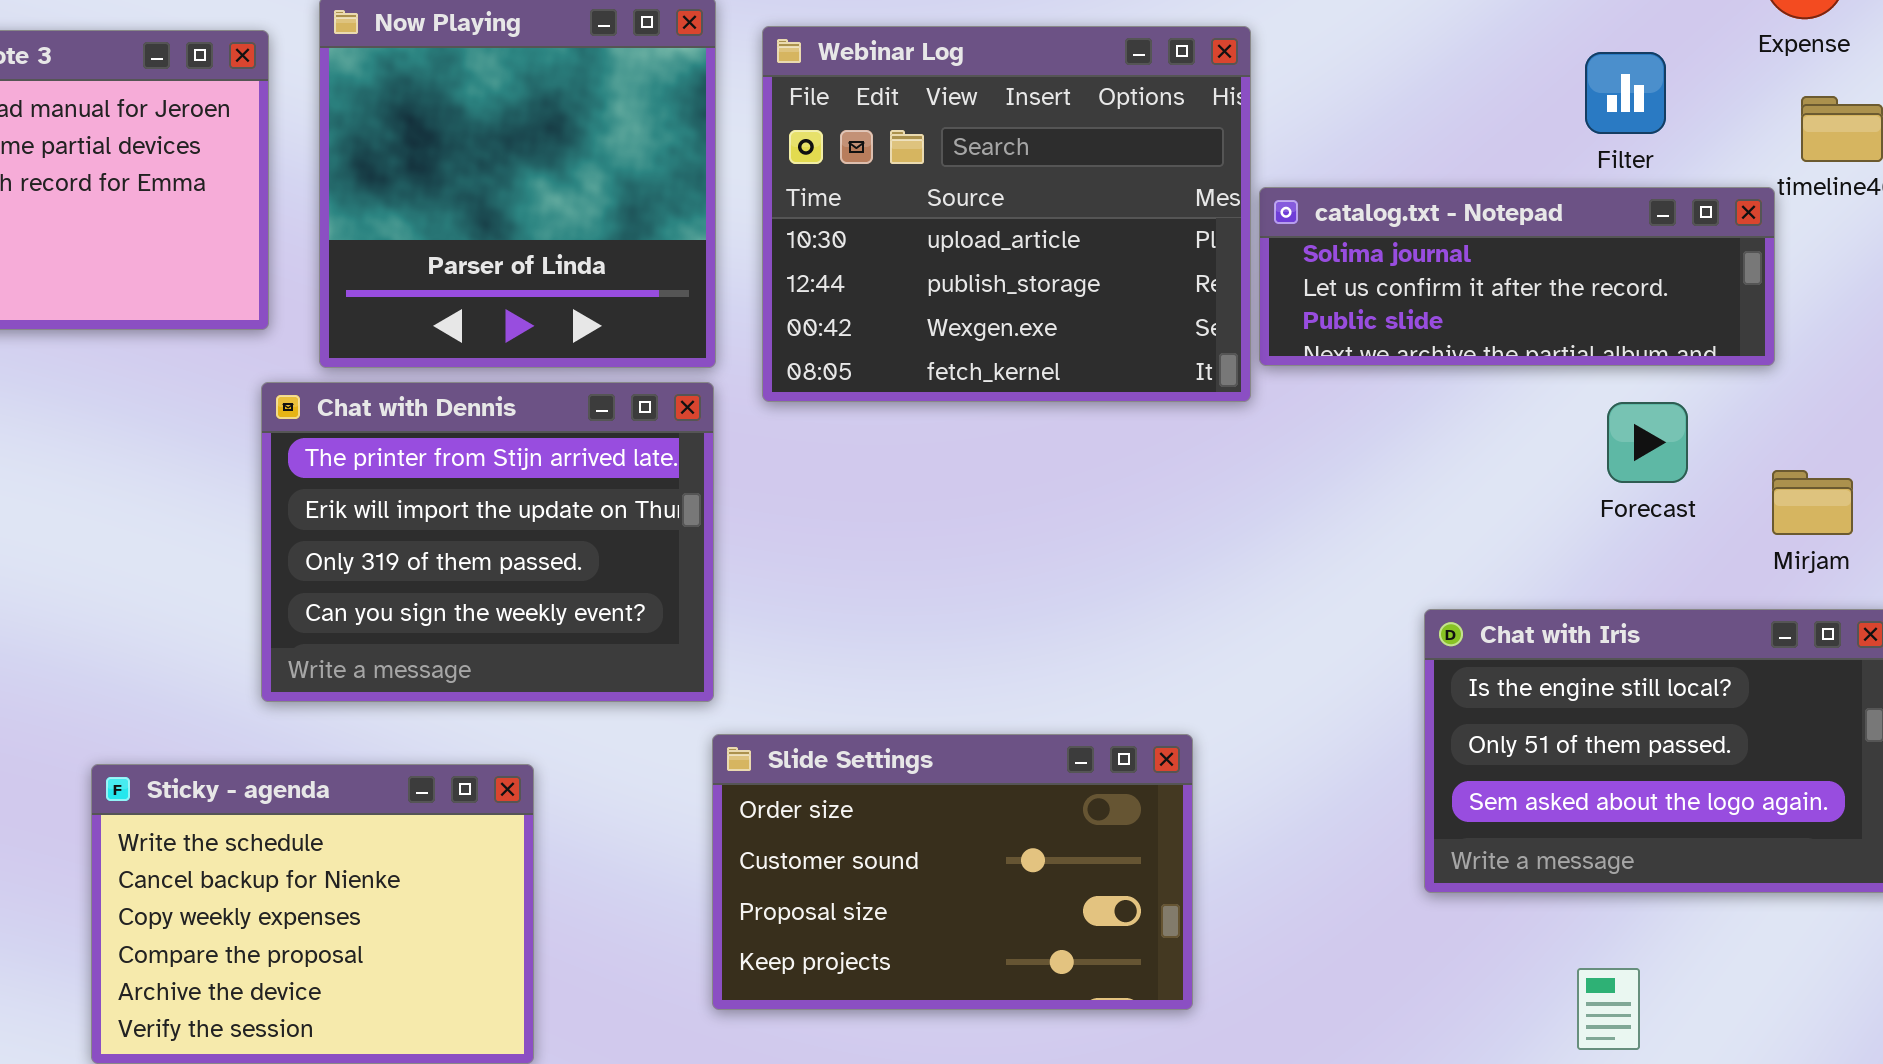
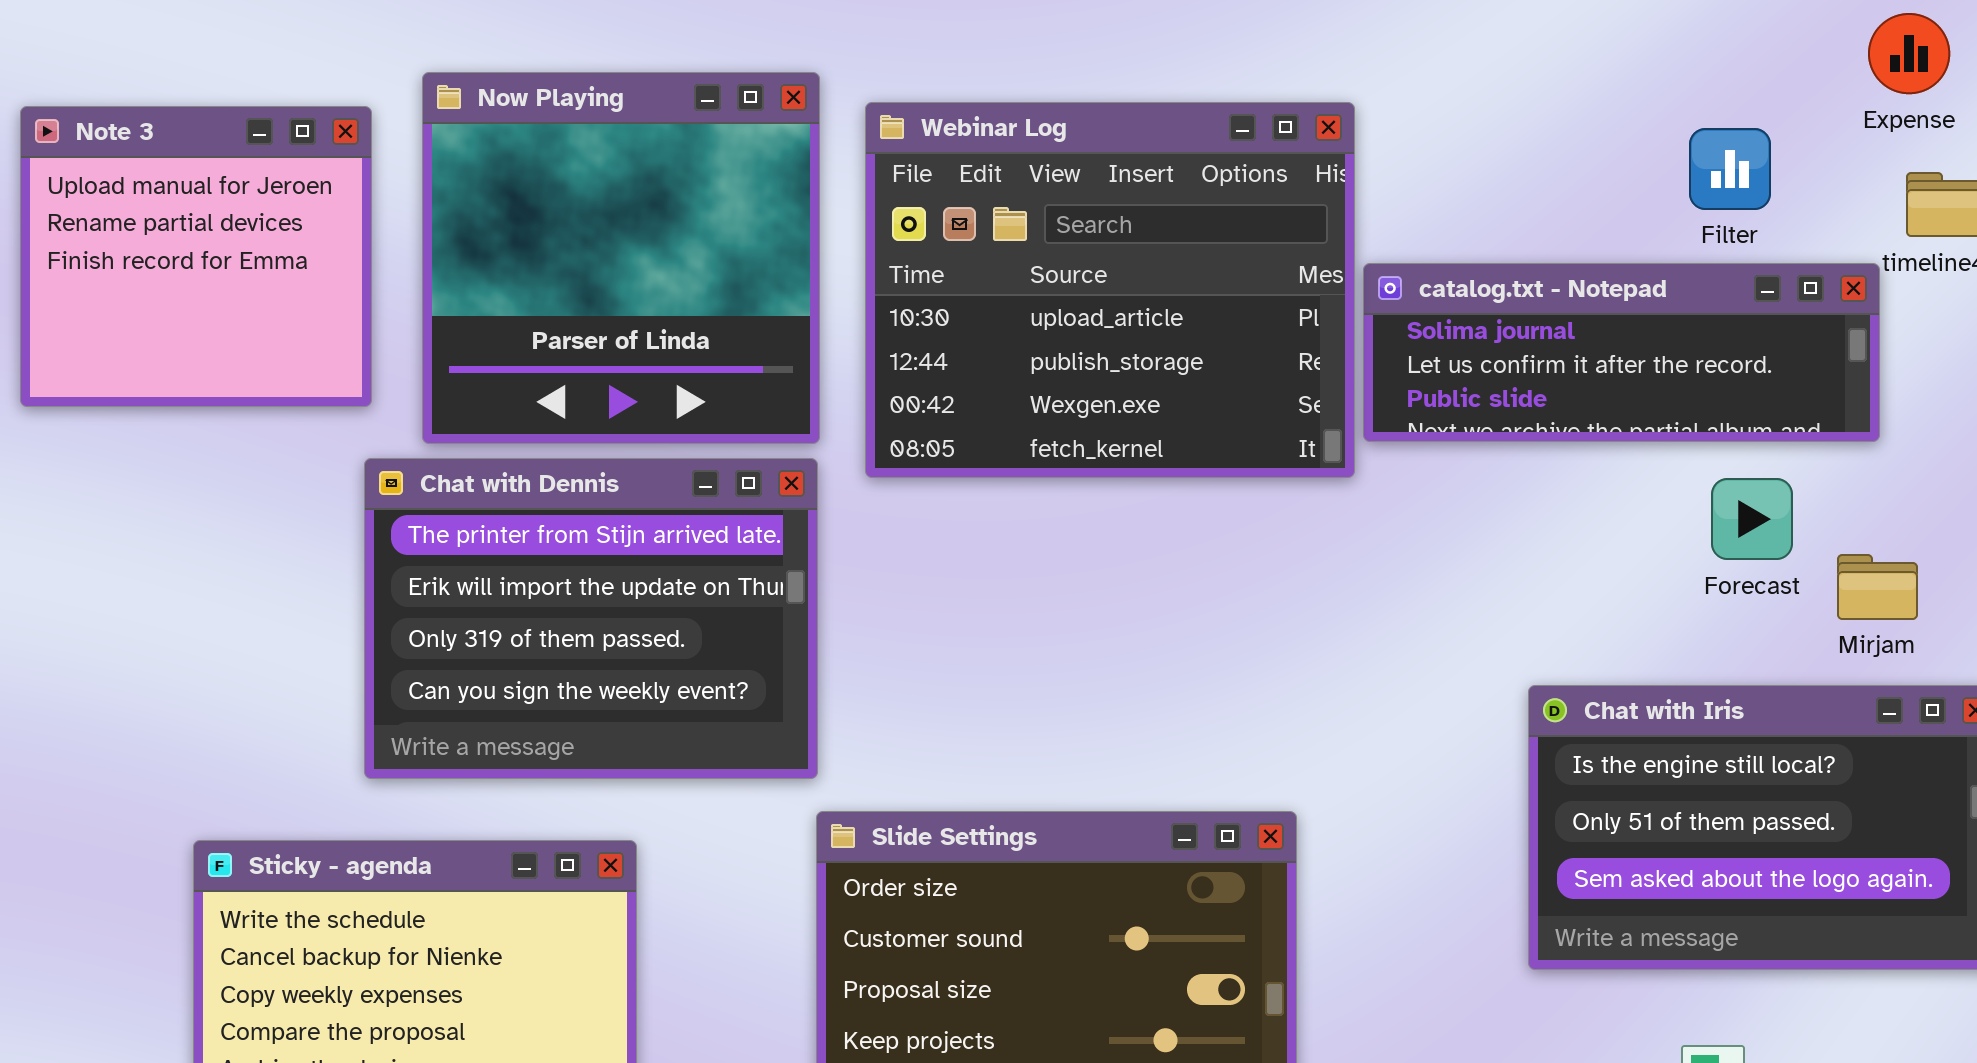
Mirjam: [1772,470,1853,535] -> [1837,554,1918,620], moved

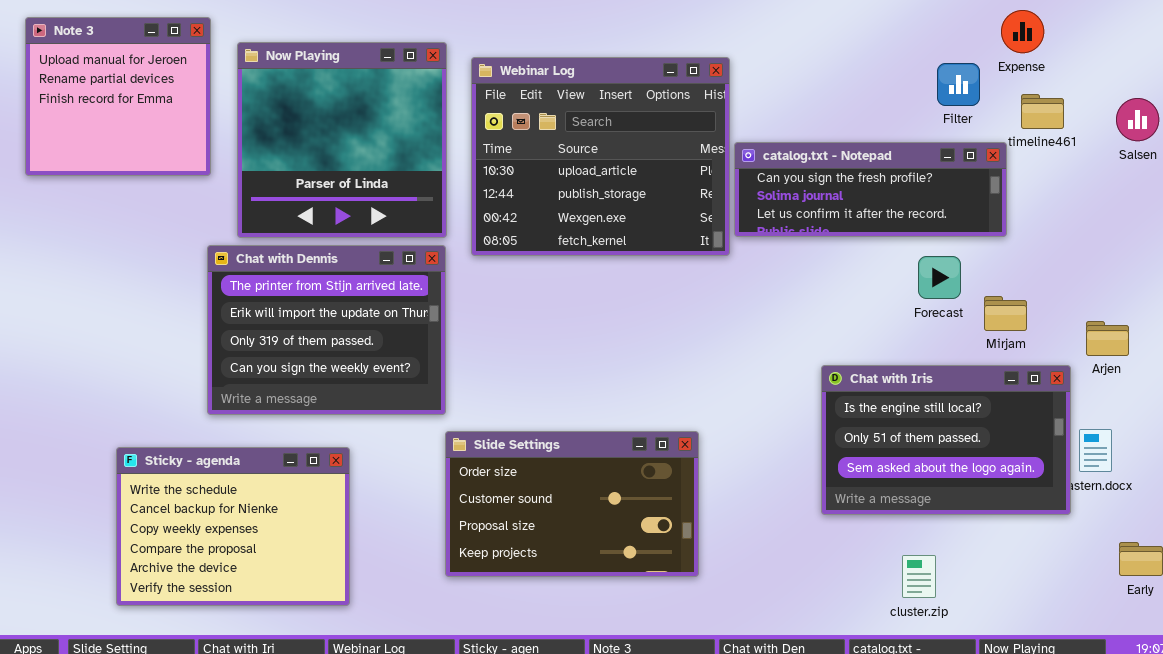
Note 3: [20,106,372,407] -> [25,17,211,176], moved
Filter: [1689,128,1771,210] -> [937,63,980,106], moved
catalog.txt - Notepad: [1363,263,1880,442] -> [734,142,1007,237], scrolled up 1 row

